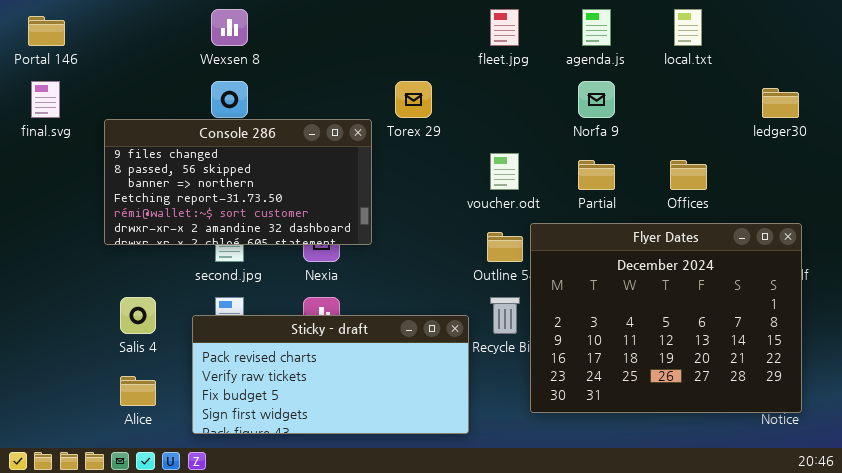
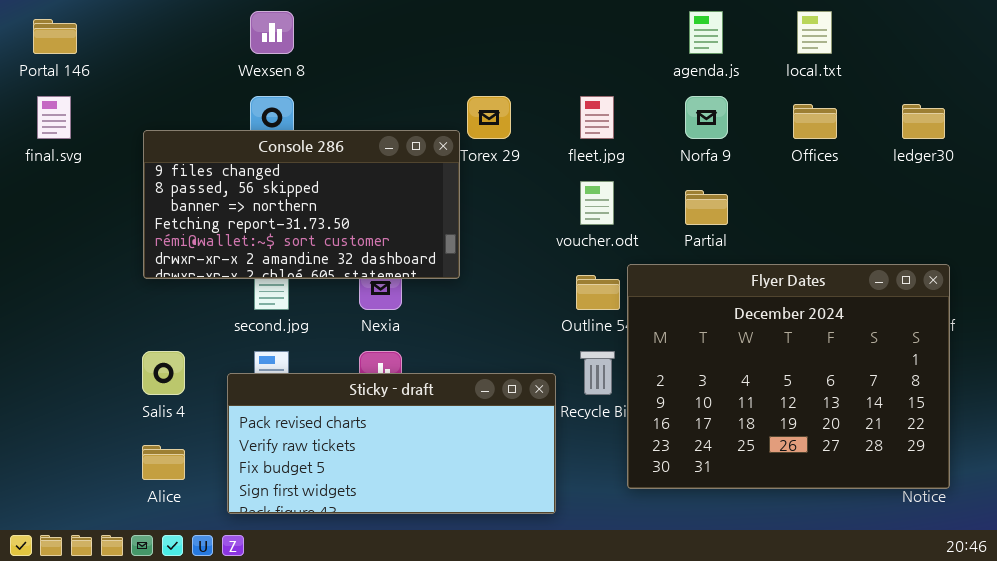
fleet.jpg: [490,9,519,46] -> [580,96,614,139], moved
Console 286: [104,119,372,245] -> [143,130,460,279], moved
Offices: [670,160,707,190] -> [793,104,837,139], moved

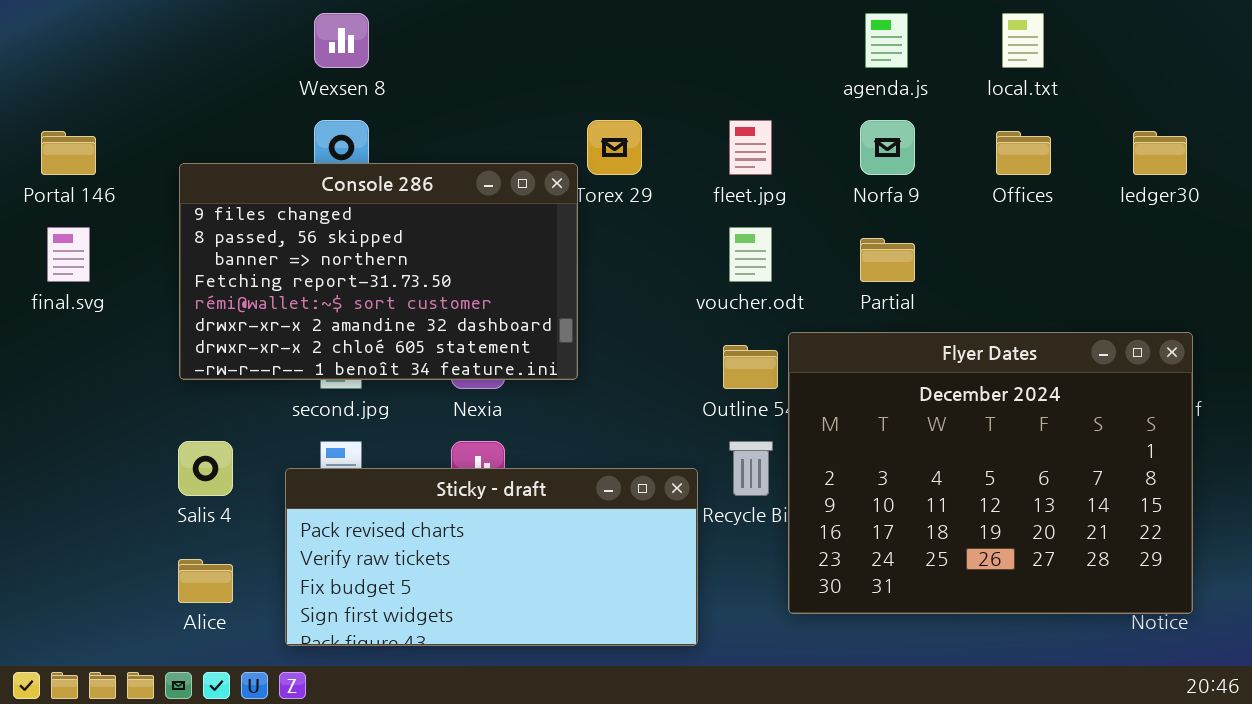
Portal 146: [33,19,77,54] -> [41,131,96,175], moved
final.svg: [37,96,71,139] -> [47,227,90,282], moved
Console 286: [143,130,460,279] -> [179,163,578,380], resized

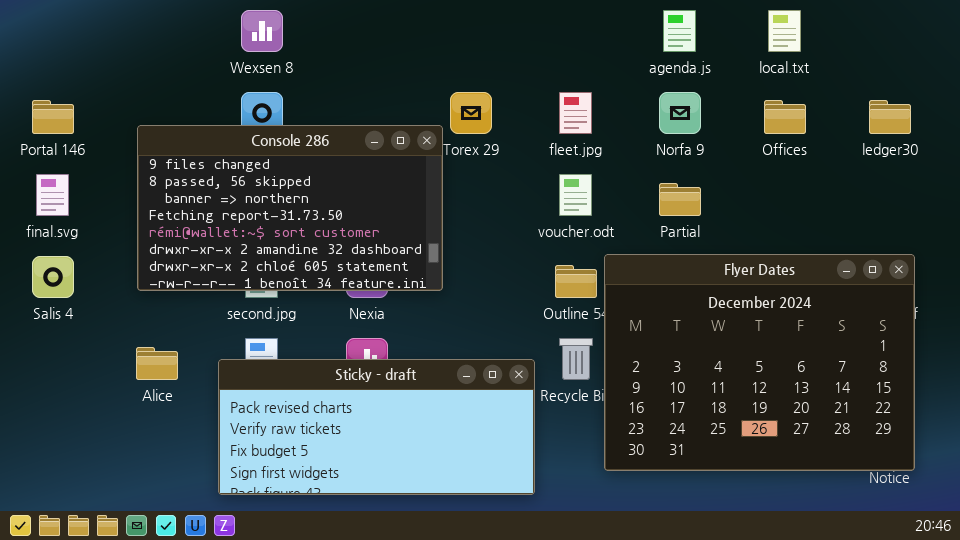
Salis 4: [178,441,233,496] -> [32,256,74,298], moved
Alice: [178,559,233,603] -> [136,347,178,380], moved

